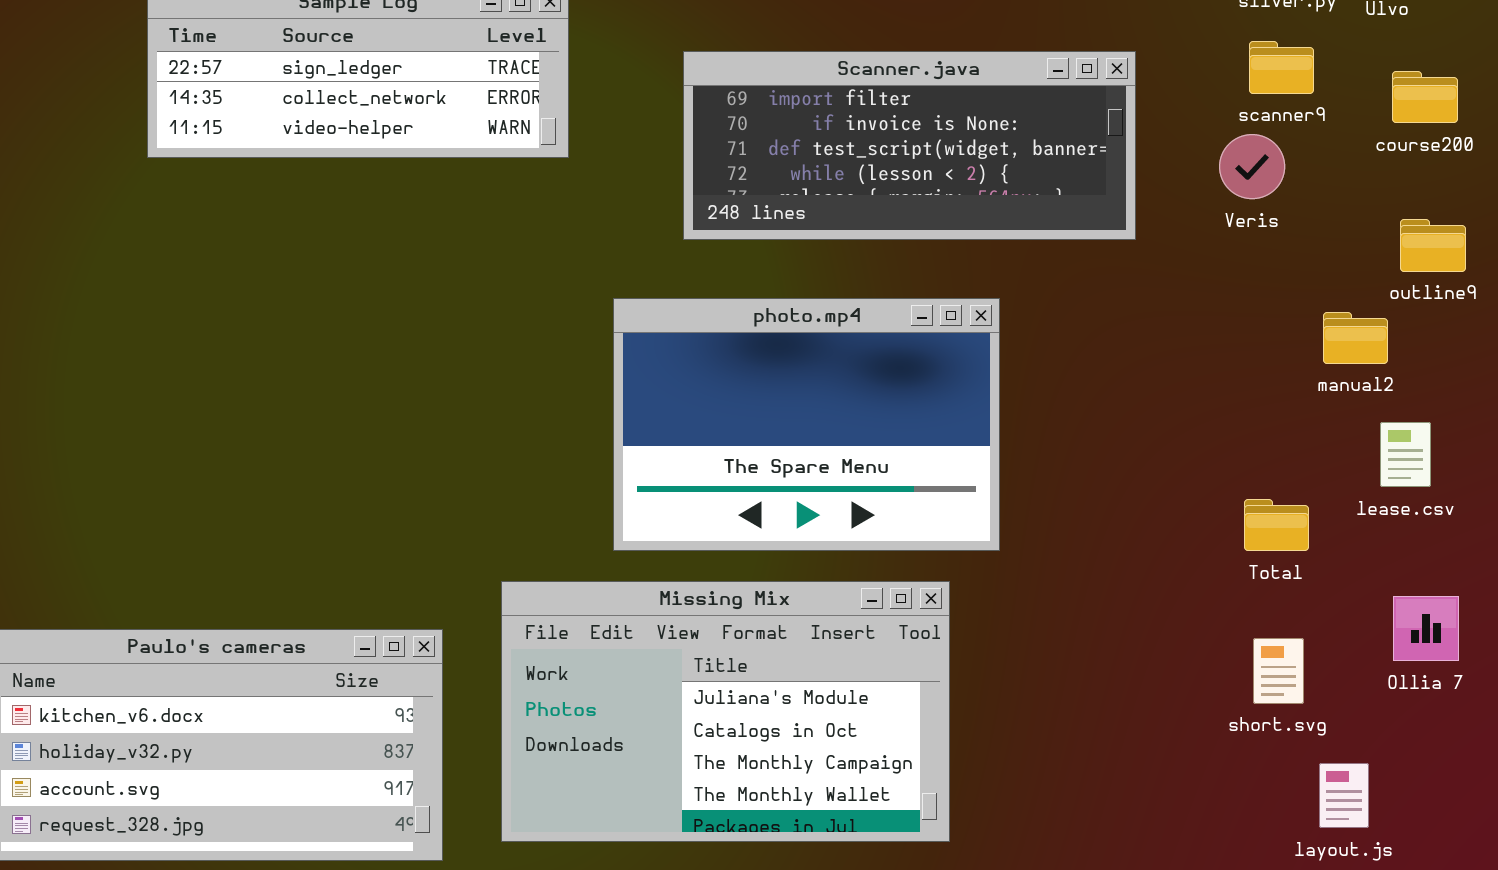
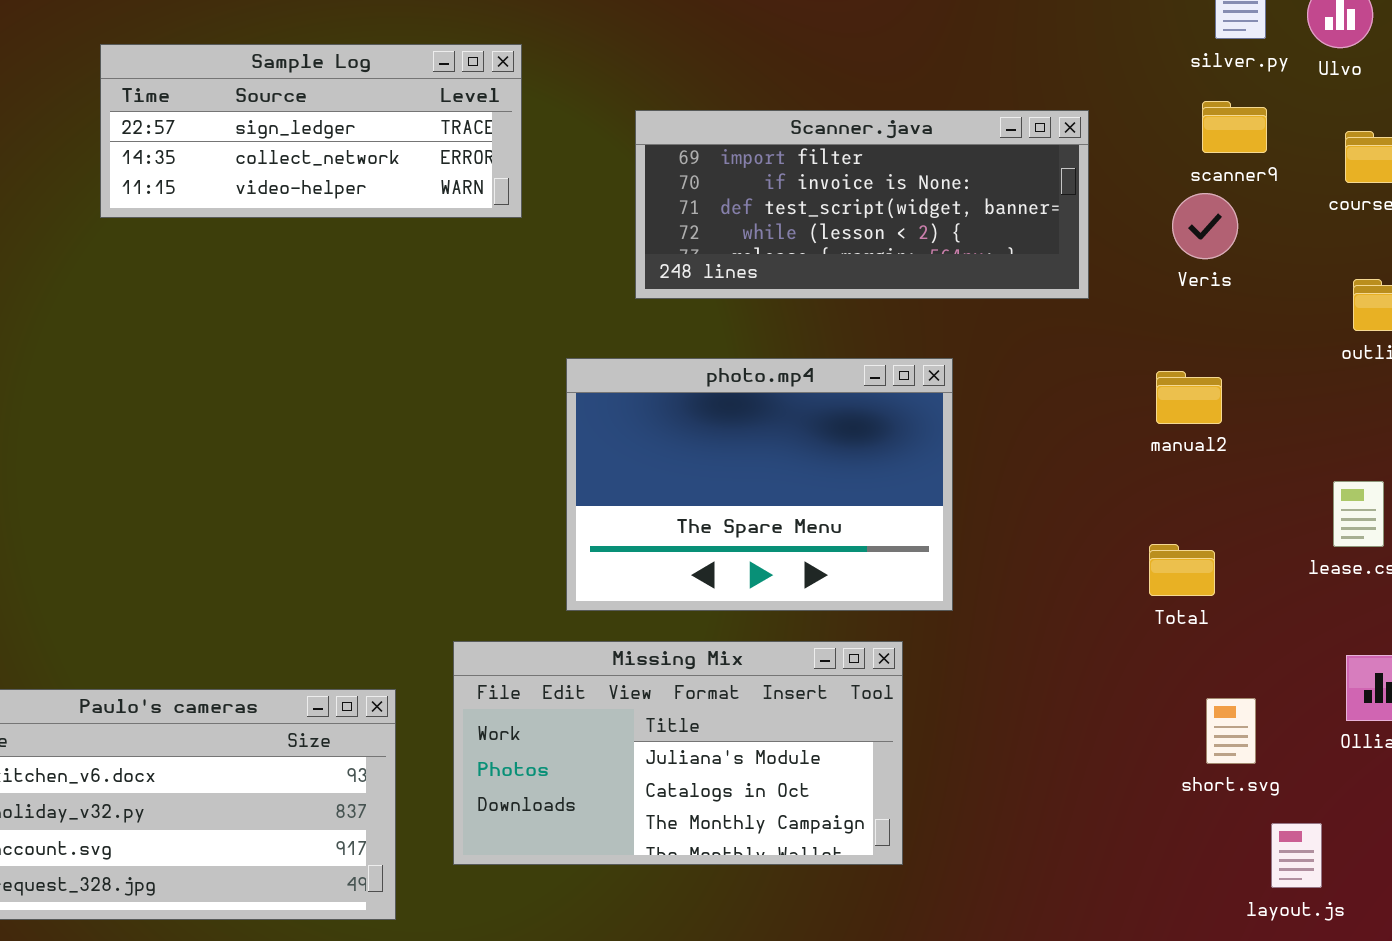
manual2: [1323,312,1388,364] -> [1156,371,1222,424], moved
Total: [1244,499,1309,551] -> [1149,544,1215,596], moved
Missing Mix: [501,581,950,842] -> [453,641,903,865], resized

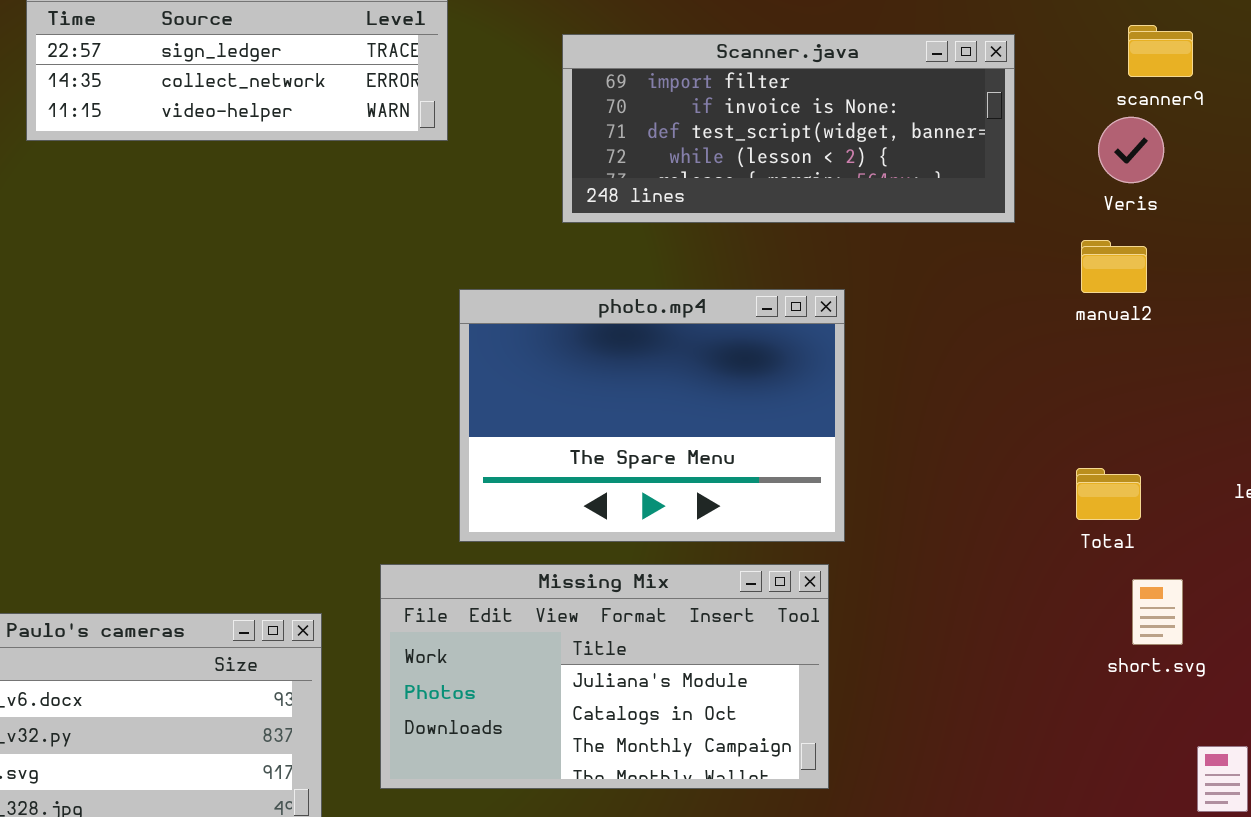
photo.mp4: [566,358,953,611] -> [459,289,845,542], moved
manual2: [1156,371,1222,424] -> [1081,240,1147,293], moved
short.svg: [1206,698,1256,764] -> [1132,579,1183,645], moved

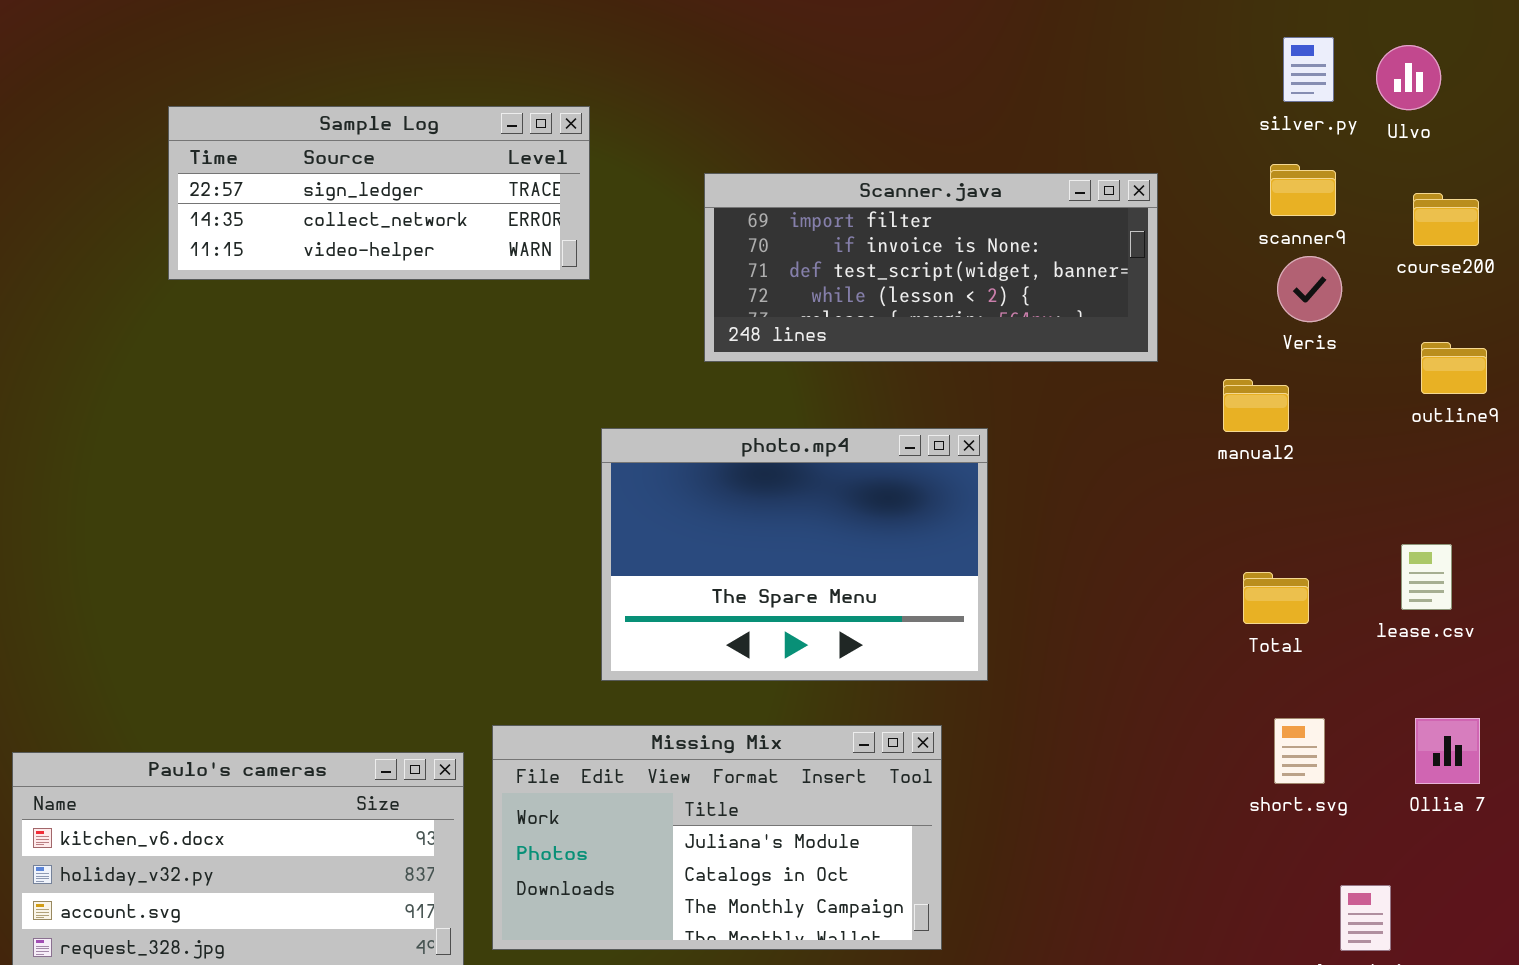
Veris: [1098,117,1164,183] -> [1277,256,1342,322], moved
Total: [1076,468,1141,520] -> [1243,572,1309,624], moved
Missing Mix: [380,564,829,789] -> [492,725,942,950], moved

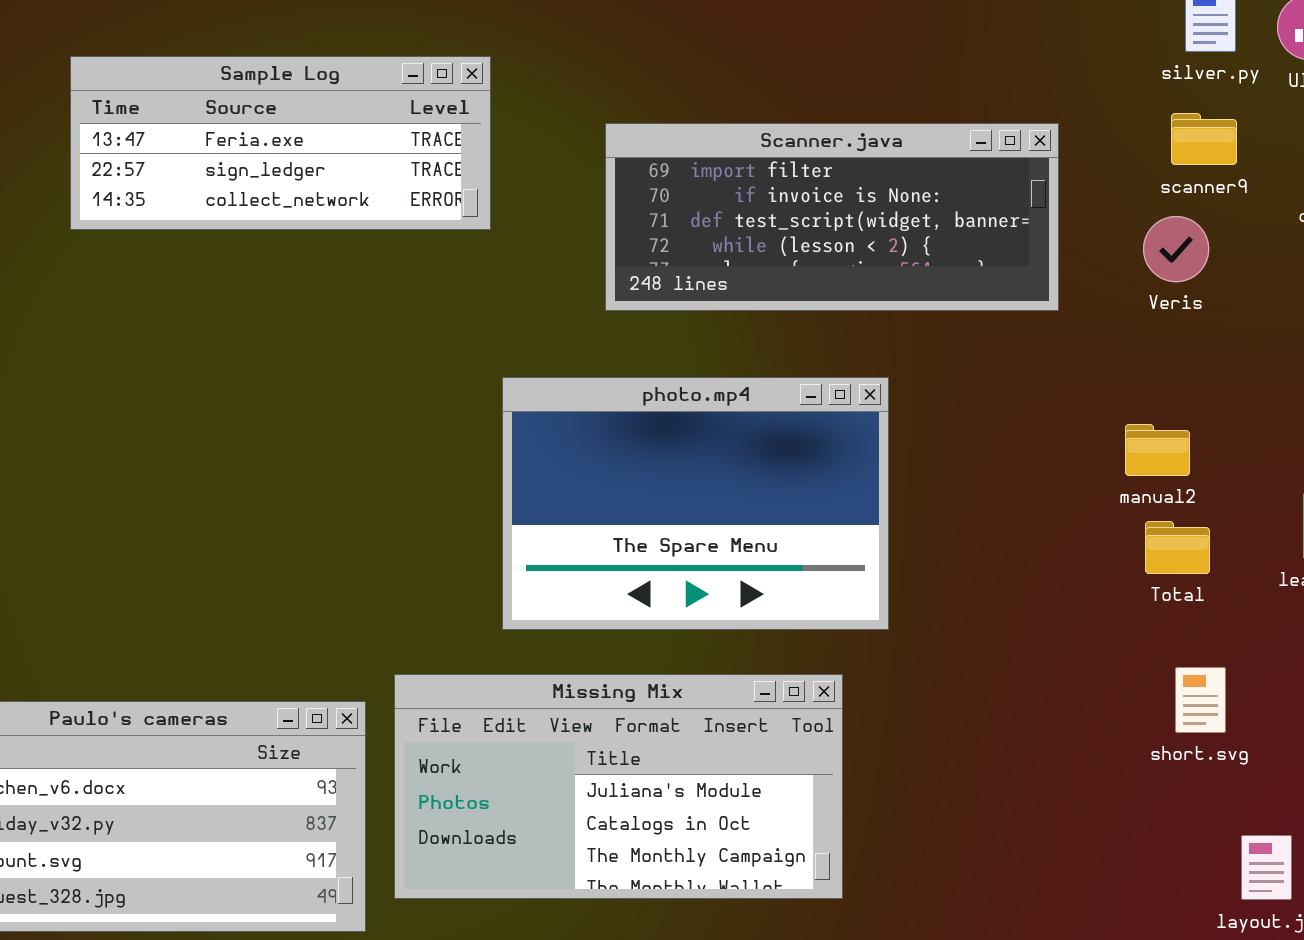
Sample Log: [168,106,590,280] -> [70,56,491,230], scrolled up 1 row
Veris: [1277,256,1342,322] -> [1143,216,1209,282], moved
manual2: [1223,379,1289,432] -> [1125,424,1190,476], moved

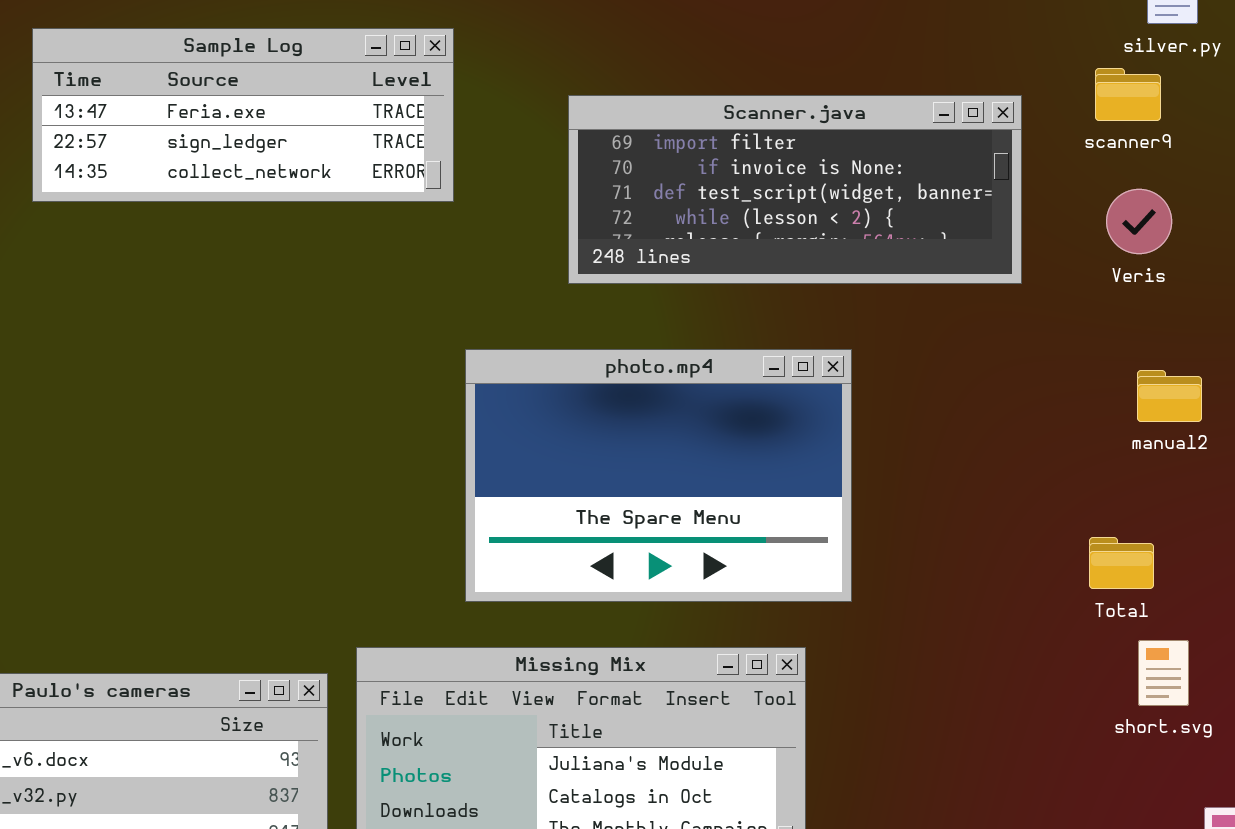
scanner9: [1171,113,1237,165] -> [1095,68,1161,121], moved
manual2: [1125,424,1190,476] -> [1137,370,1202,422], moved
Total: [1145,521,1210,574] -> [1089,537,1154,589], moved

